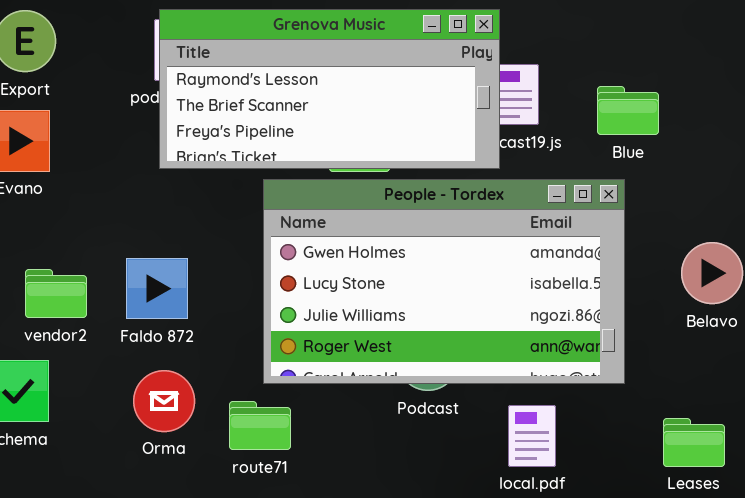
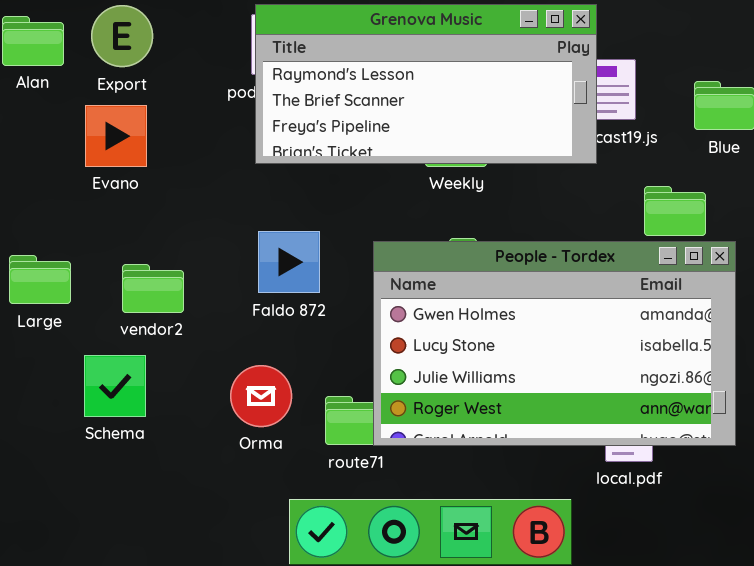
People - Tordex: [263,179,625,384] -> [373,241,736,446], moved
Faldo 872: [126,258,188,319] -> [258,231,320,293], moved

